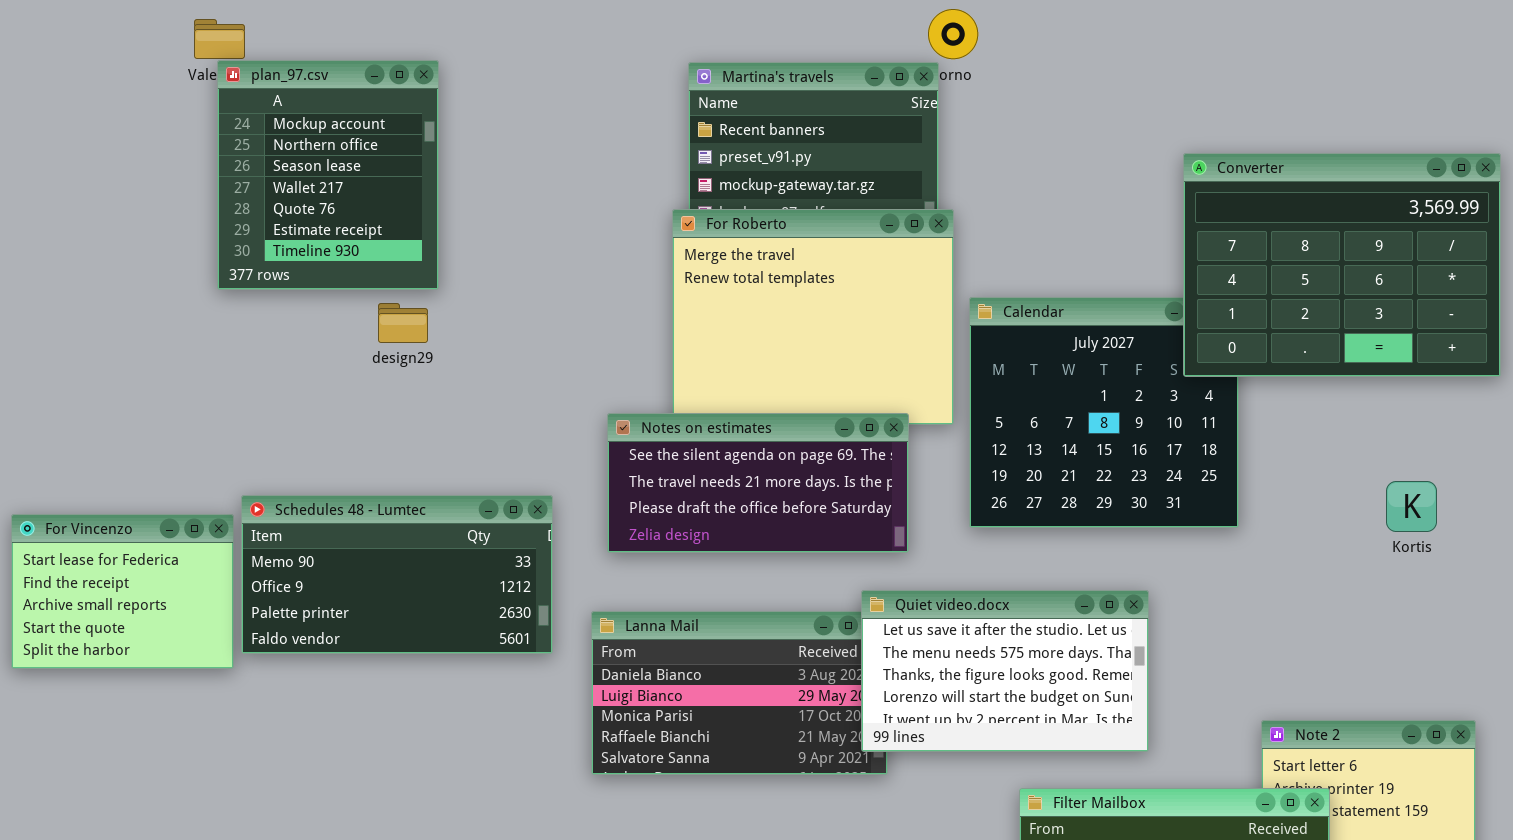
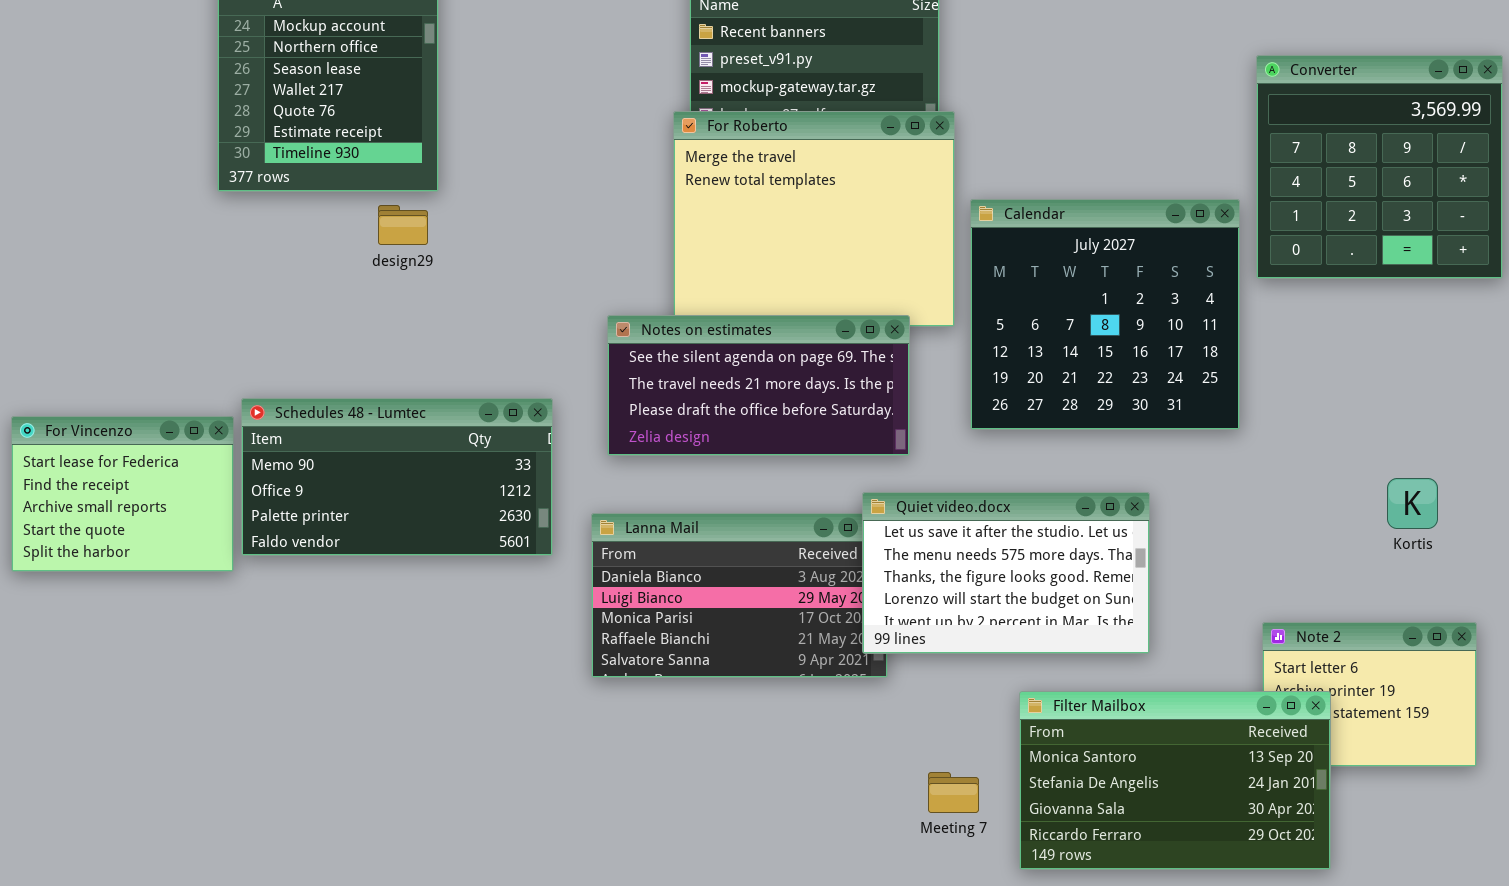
Converter: [1183,153,1501,377] -> [1256,55,1503,279], resized
Kortis: [1386,481,1437,532] -> [1387,478,1438,529], moved

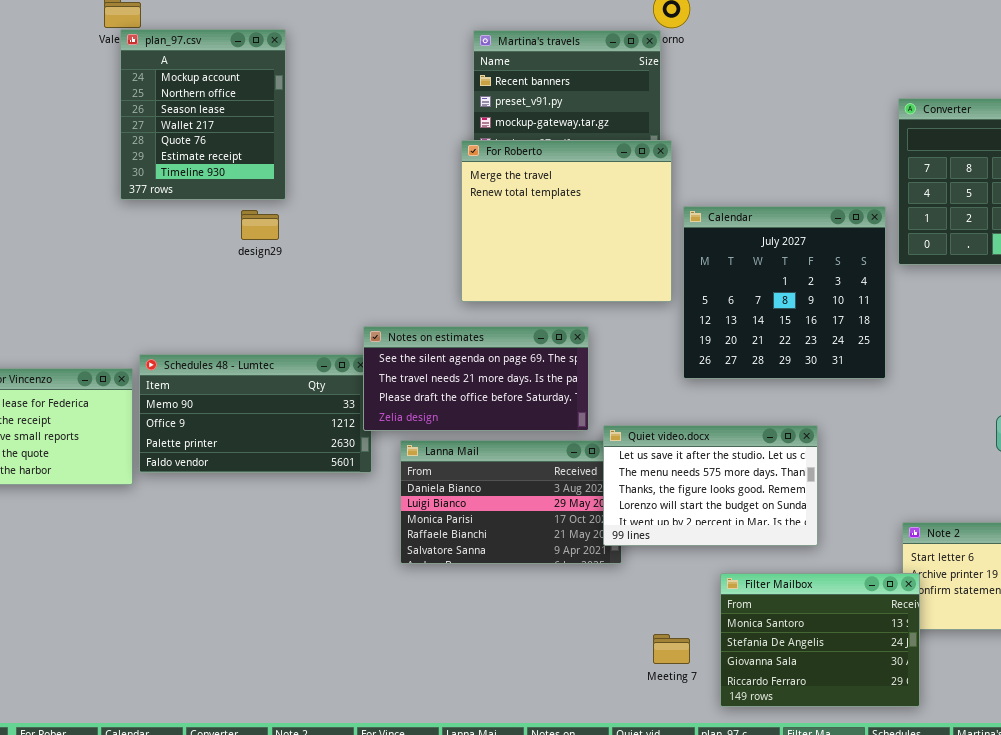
Notes on estimates: [607,315,910,456] -> [363,326,589,431], moved
Filter Mailbox: [1019,691,1331,870] -> [720,573,920,707], resized

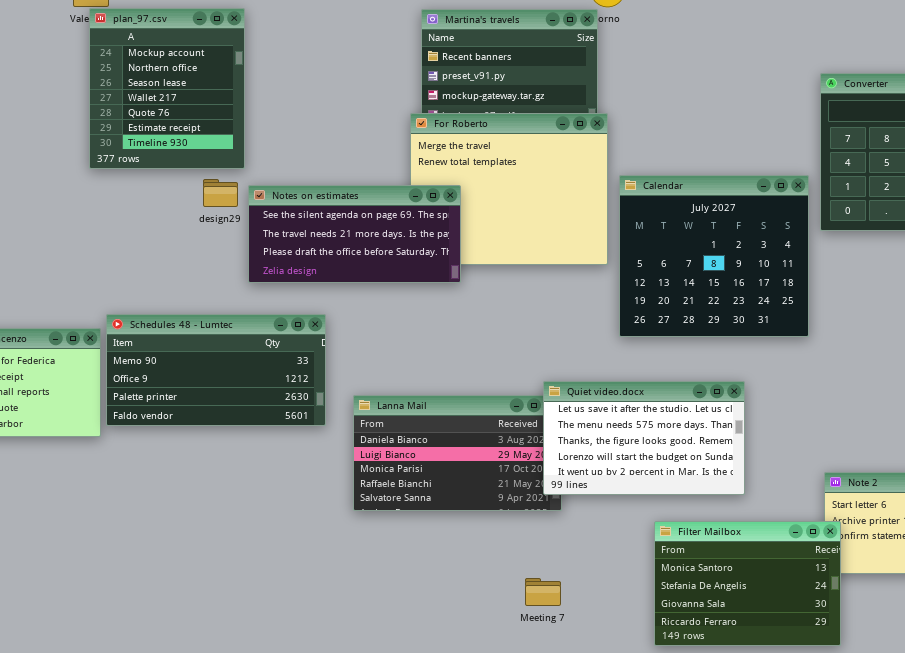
Notes on estimates: [363,326,589,431] -> [248,185,461,283], moved
Meeting 7: [653,634,690,664] -> [525,578,561,606], moved

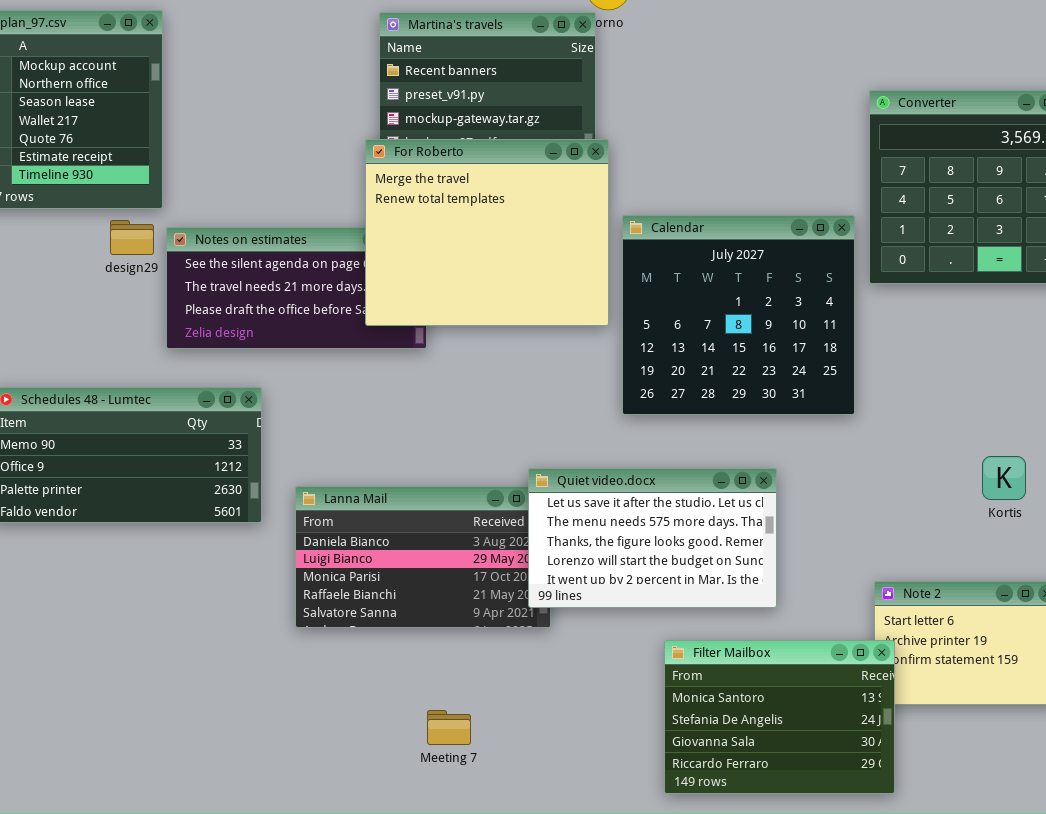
For Roberto: [410,113,608,265] -> [365,139,609,326], raised
Meeting 7: [525,578,561,606] -> [427,710,471,745], moved

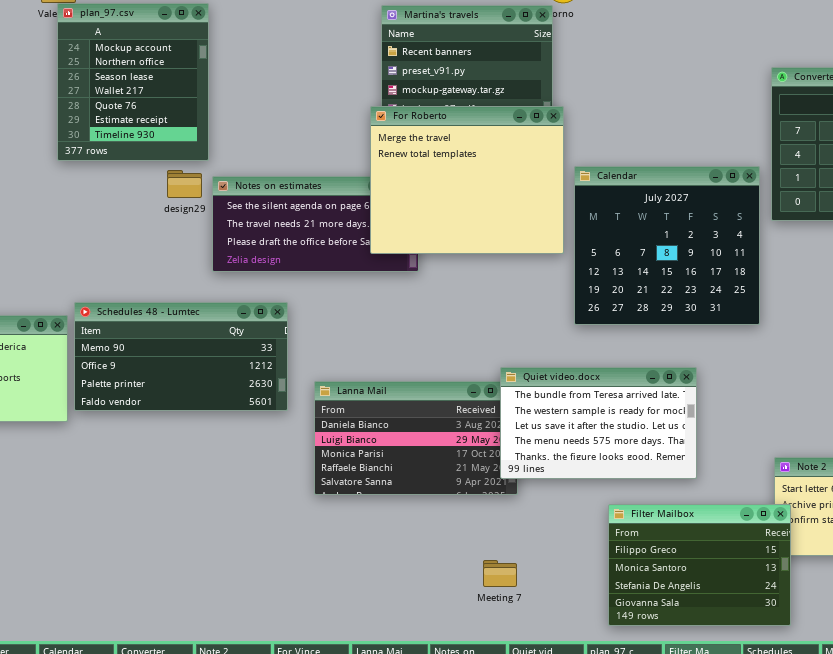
Quiet video.docx: [528,468,777,608] -> [500,367,697,479], scrolled up 2 rows
Filter Mailbox: [664,640,895,794] -> [608,504,791,626], scrolled up 1 row
Meeting 7: [427,710,471,745] -> [483,560,517,587], moved

